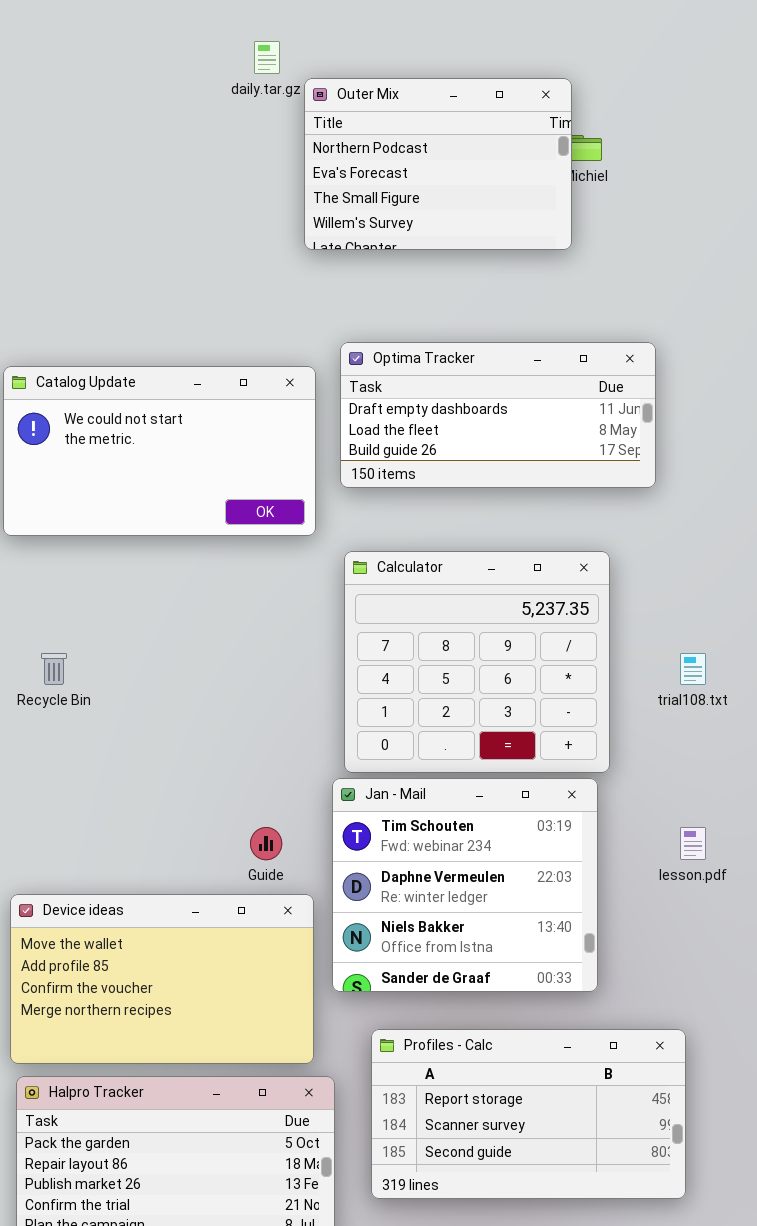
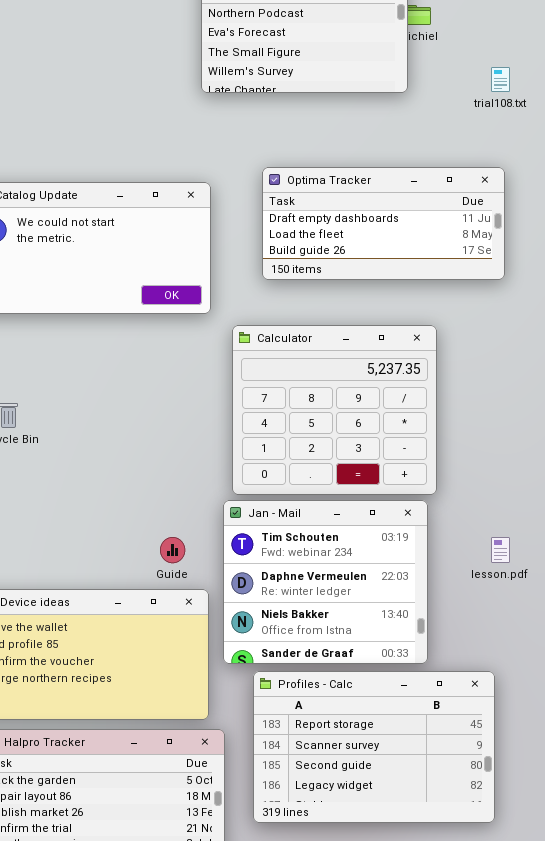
Optima Tracker: [340,342,656,488] -> [262,167,505,280], moved
trial108.txt: [680,653,706,685] -> [491,67,510,92], moved
Profiles - Calc: [371,1029,686,1199] -> [253,671,495,823], resized

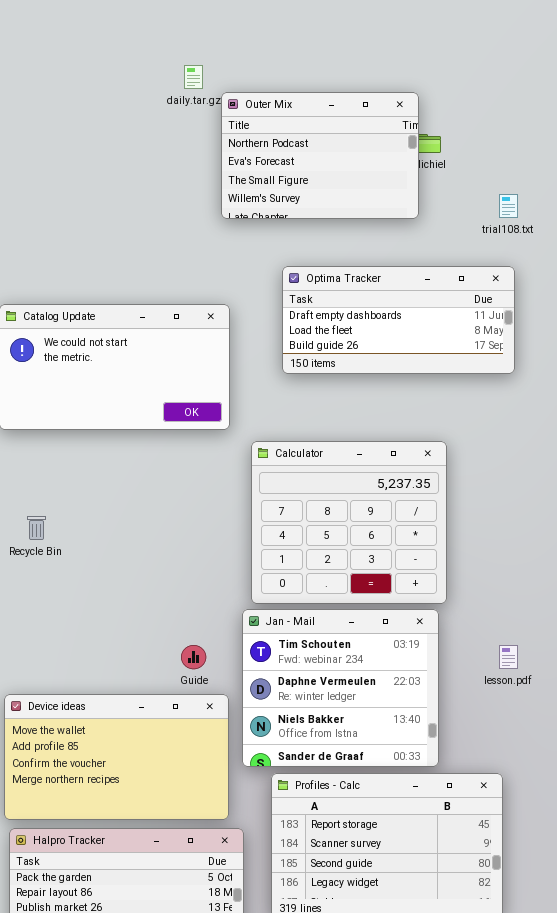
Optima Tracker: [262,167,505,280] -> [282,266,515,374], moved

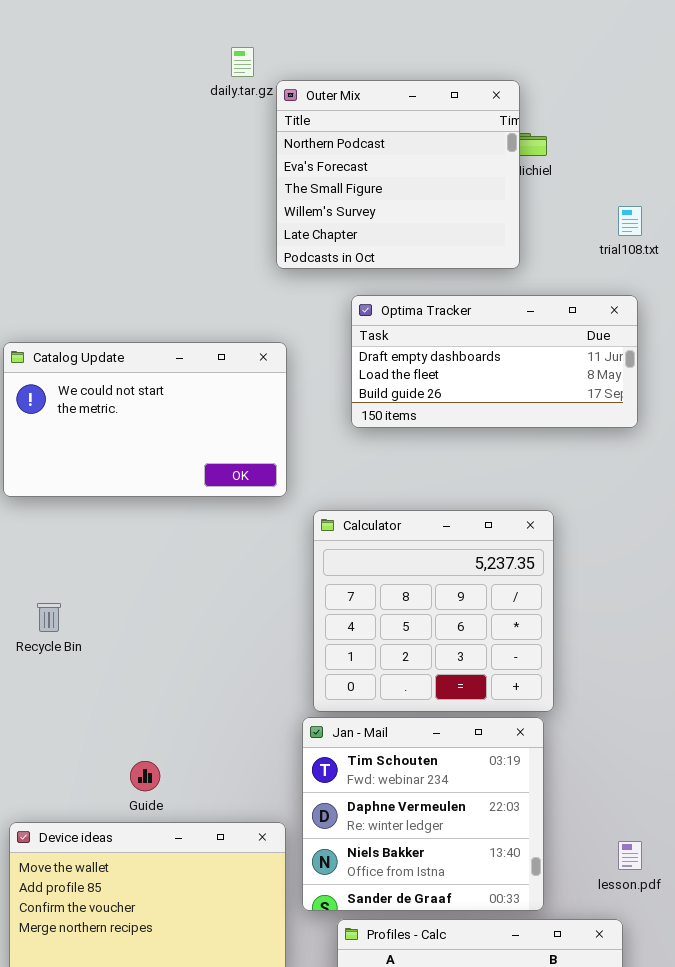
Outer Mix: [221,92,419,219] -> [276,80,520,269], resized
Guide: [181,645,206,669] -> [130,761,160,791], moved
lesson.pdf: [499,645,518,669] -> [618,841,642,870], moved

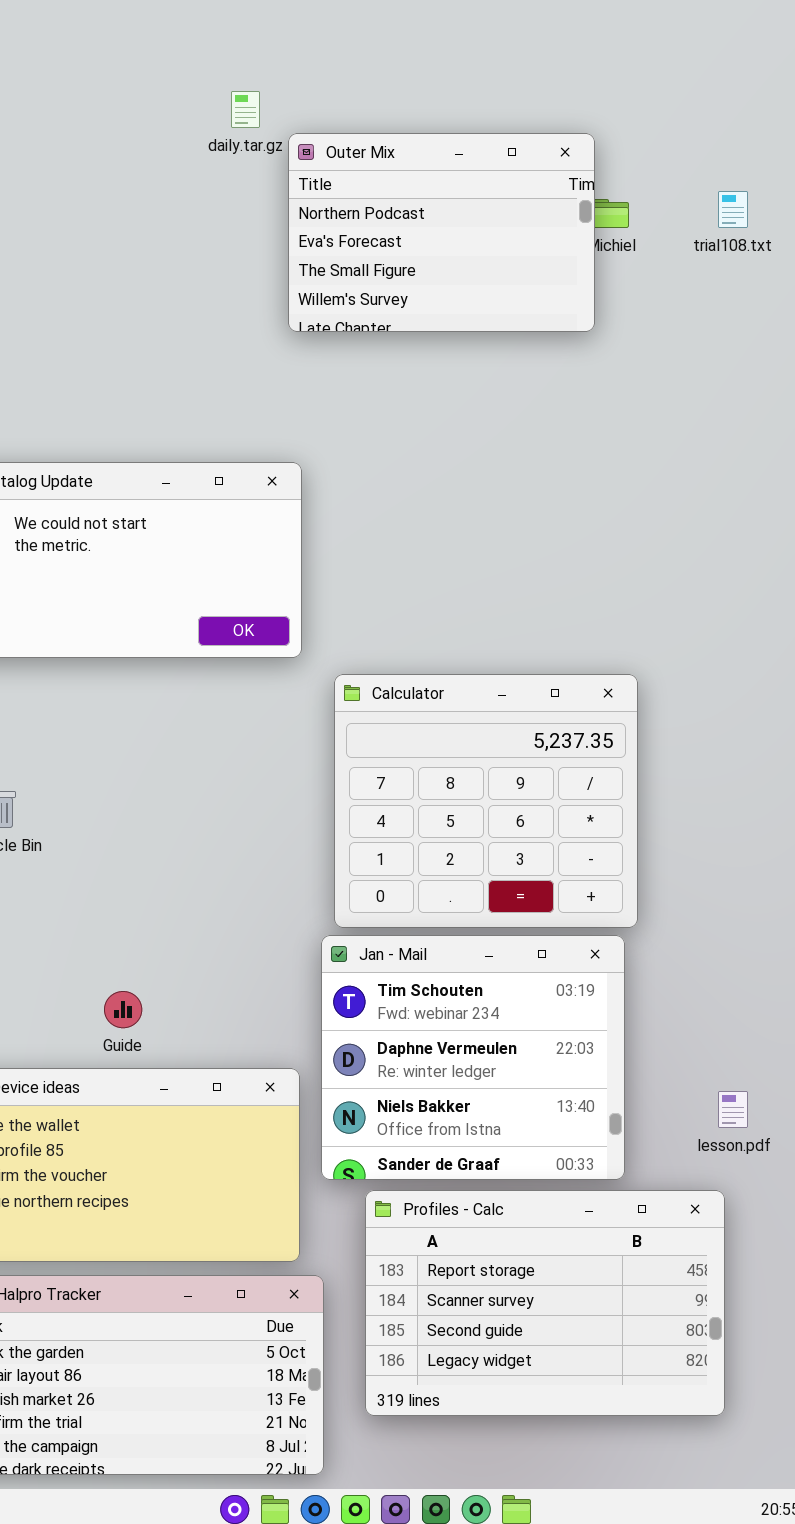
Outer Mix: [276,80,520,269] -> [288,133,595,332], resized
trial108.txt: [618,206,642,236] -> [718,191,748,228], moved
Optima Tracker: [351,295,638,428] -> none, closed

